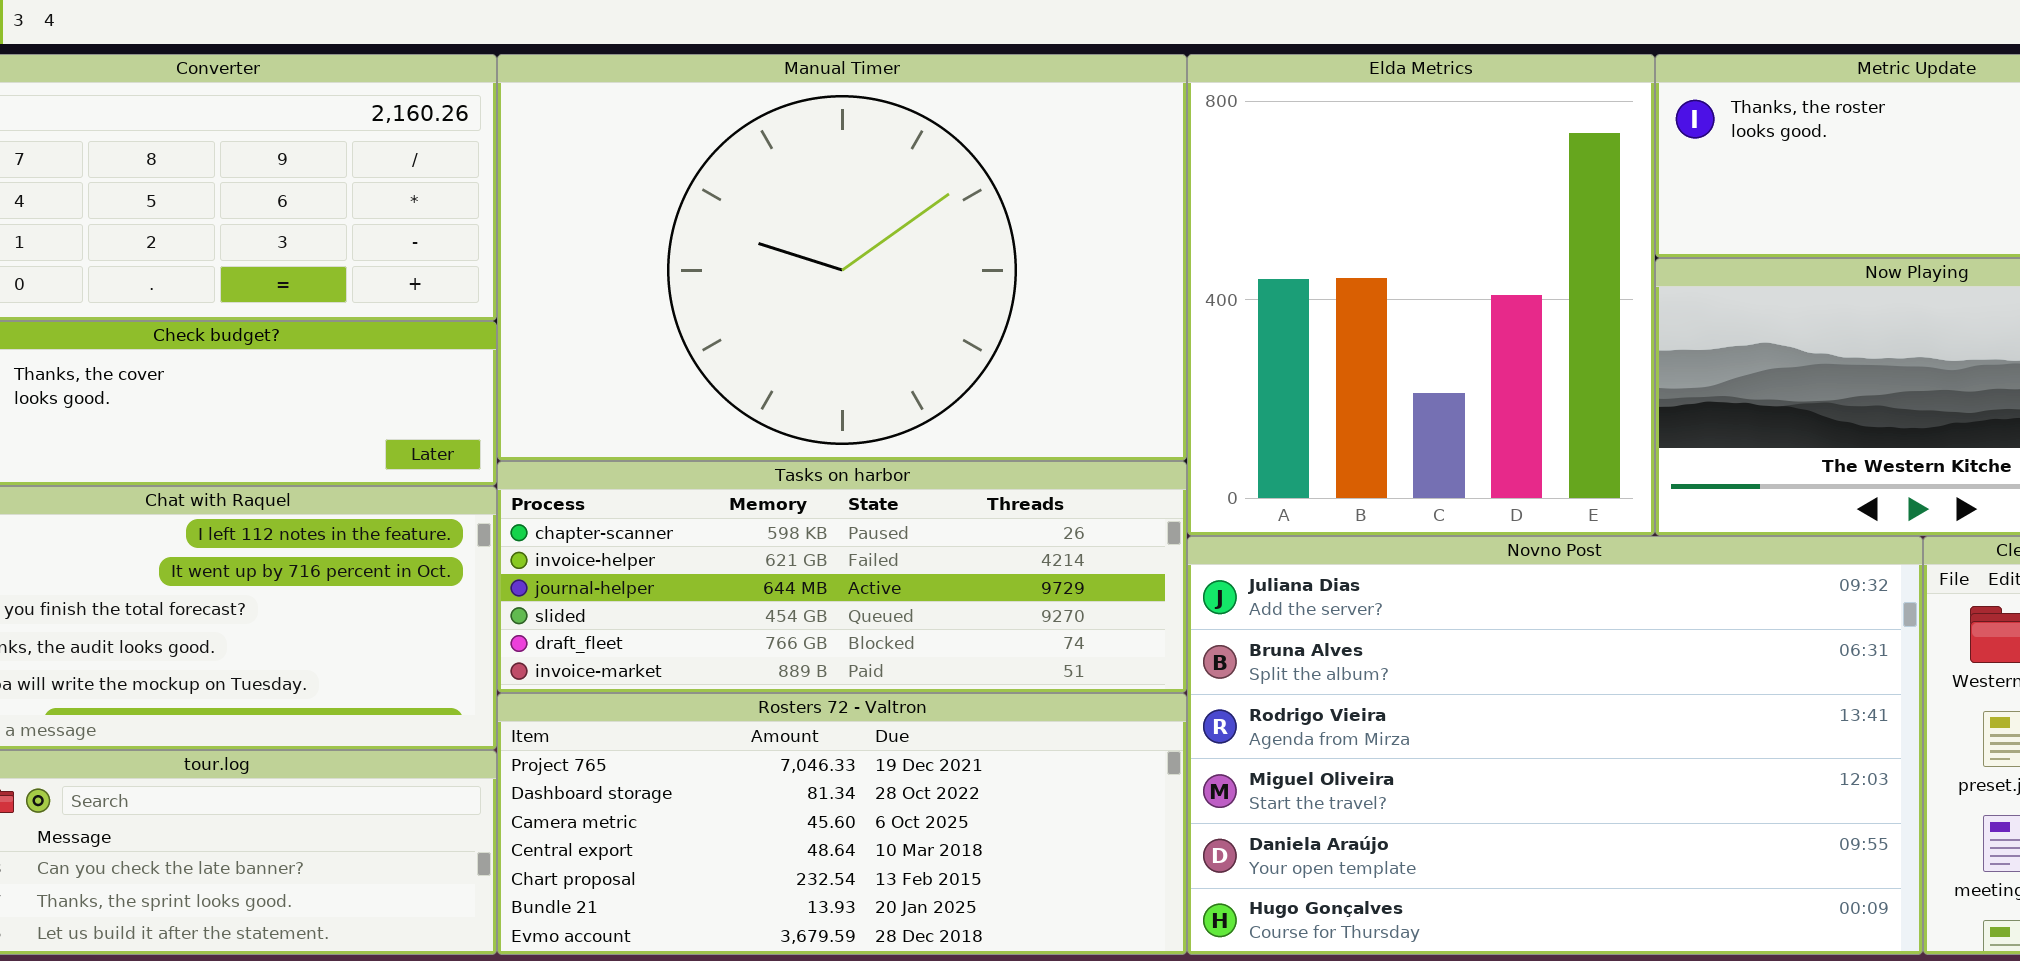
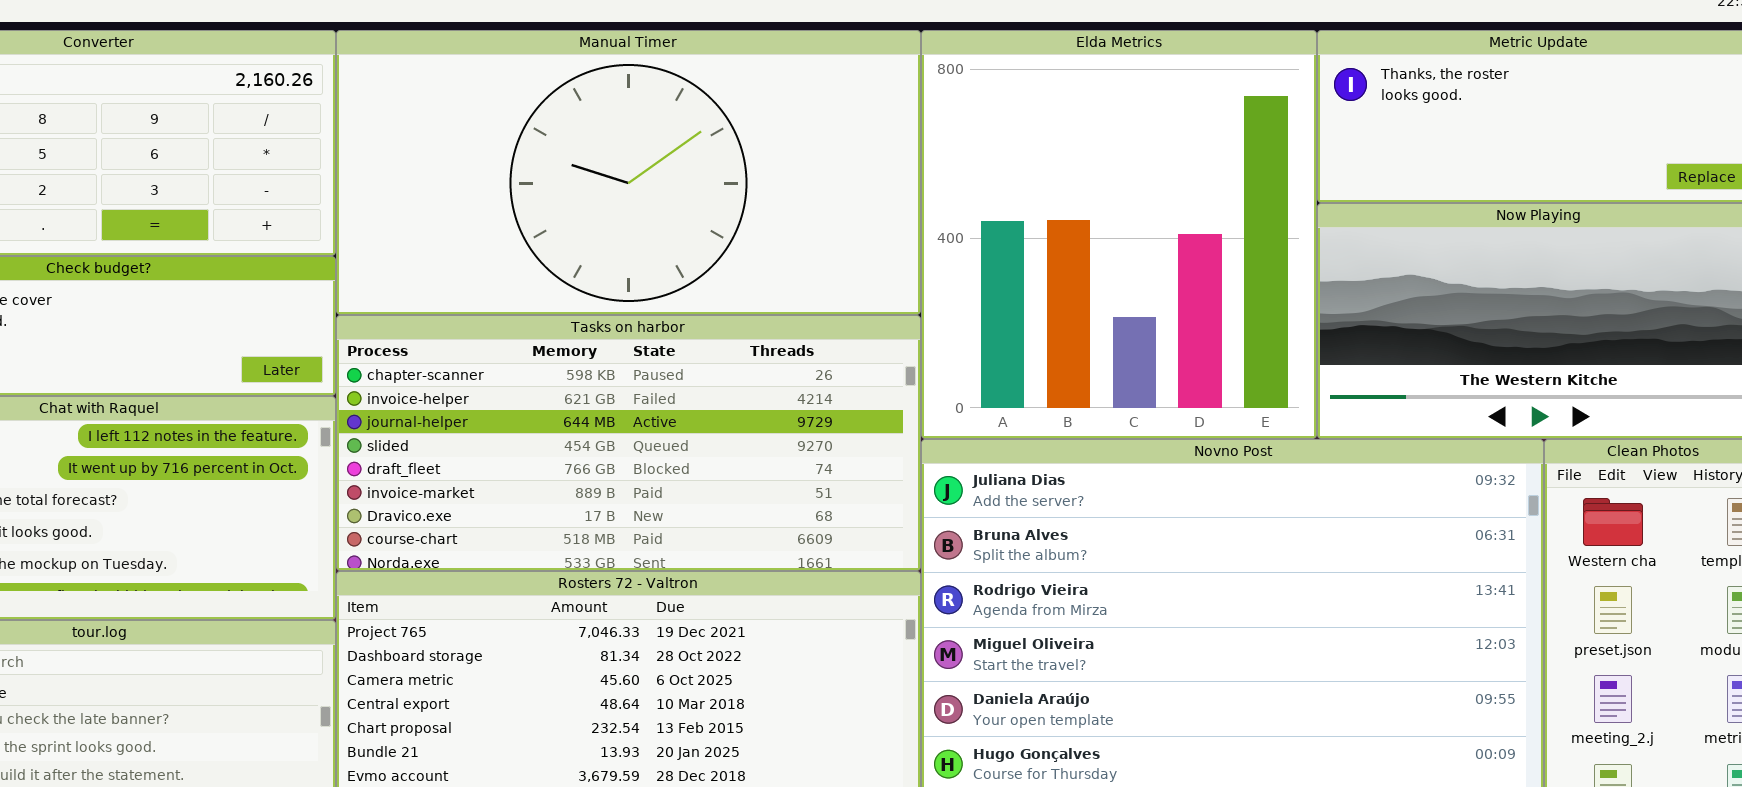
Manual Timer: [497,54,1187,461] -> [336,30,921,315], resized
Tasks on harbor: [497,461,1187,693] -> [336,315,921,571], resized

